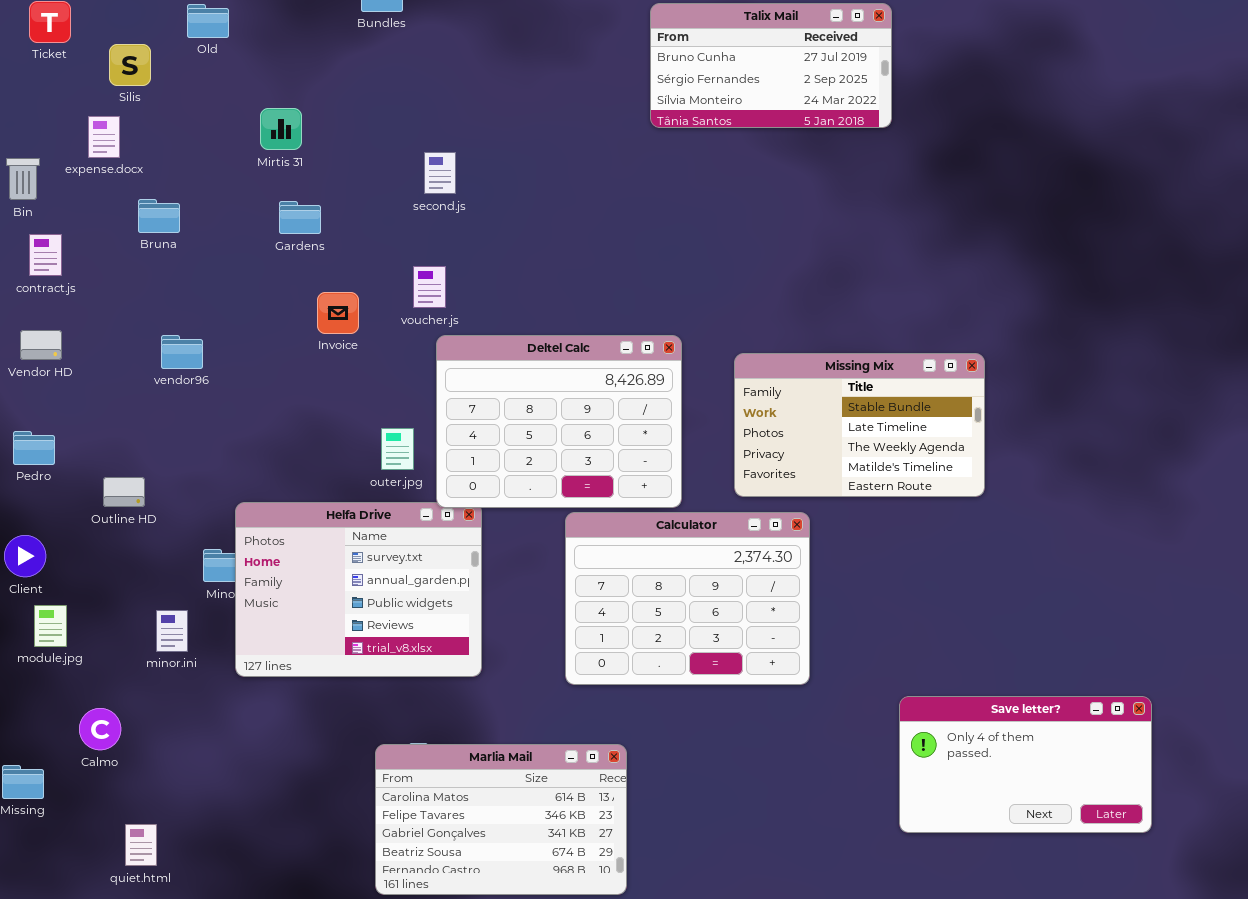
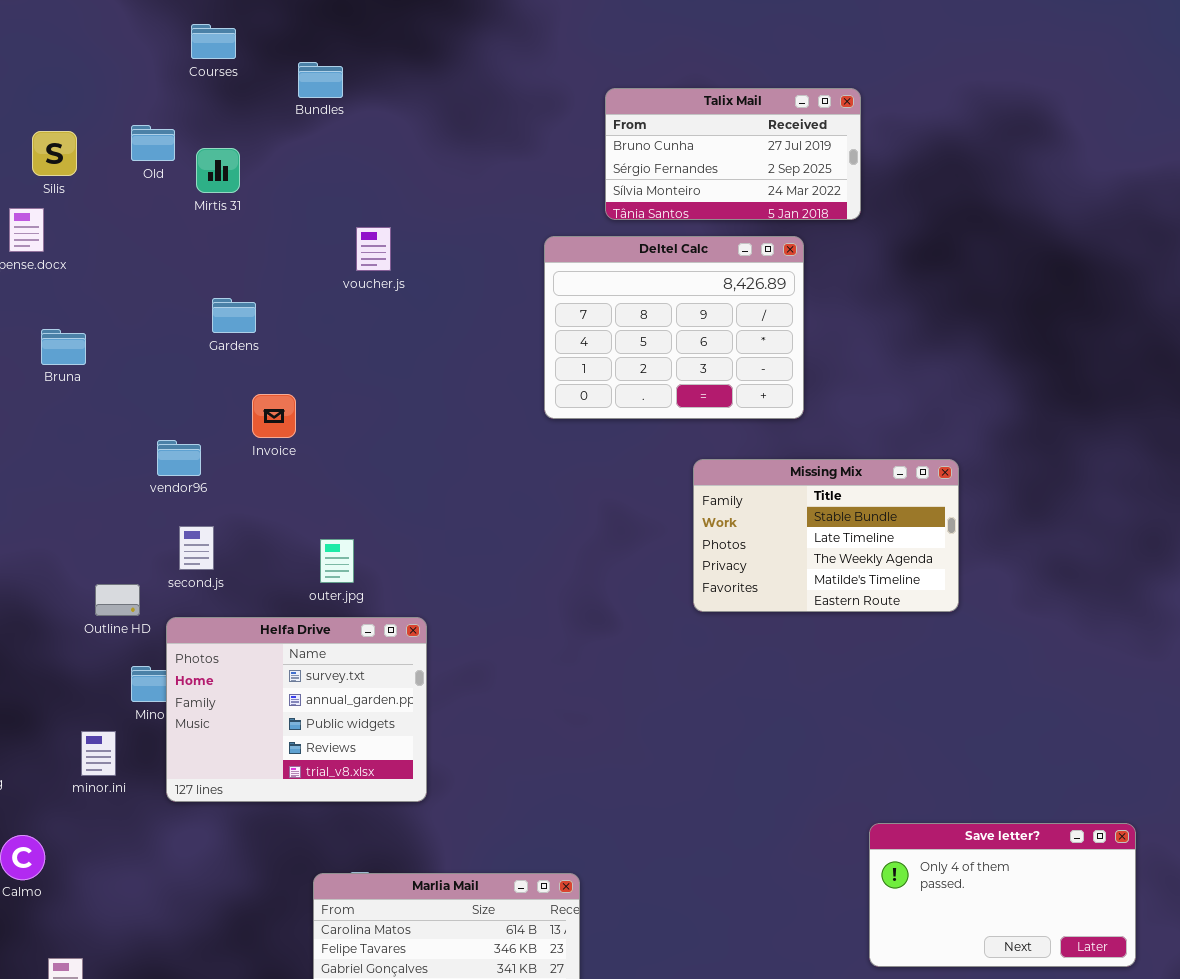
Old: [187,4,229,38] -> [131,125,175,161], moved
Mirtis 31: [260,108,302,150] -> [196,148,240,193], moved
second.js: [424,152,456,194] -> [179,526,214,570], moved
Bruna: [138,199,180,233] -> [41,329,86,365], moved
voucher.js: [413,266,446,308] -> [356,227,391,271], moved
vendor96: [161,335,203,369] -> [157,440,201,476], moved
Deltel Calc: [436,335,682,508] -> [544,236,804,419], moved
Outline HD: [103,477,145,507] -> [95,584,140,616], moved
Calculator: [565,512,810,685] -> none, closed

